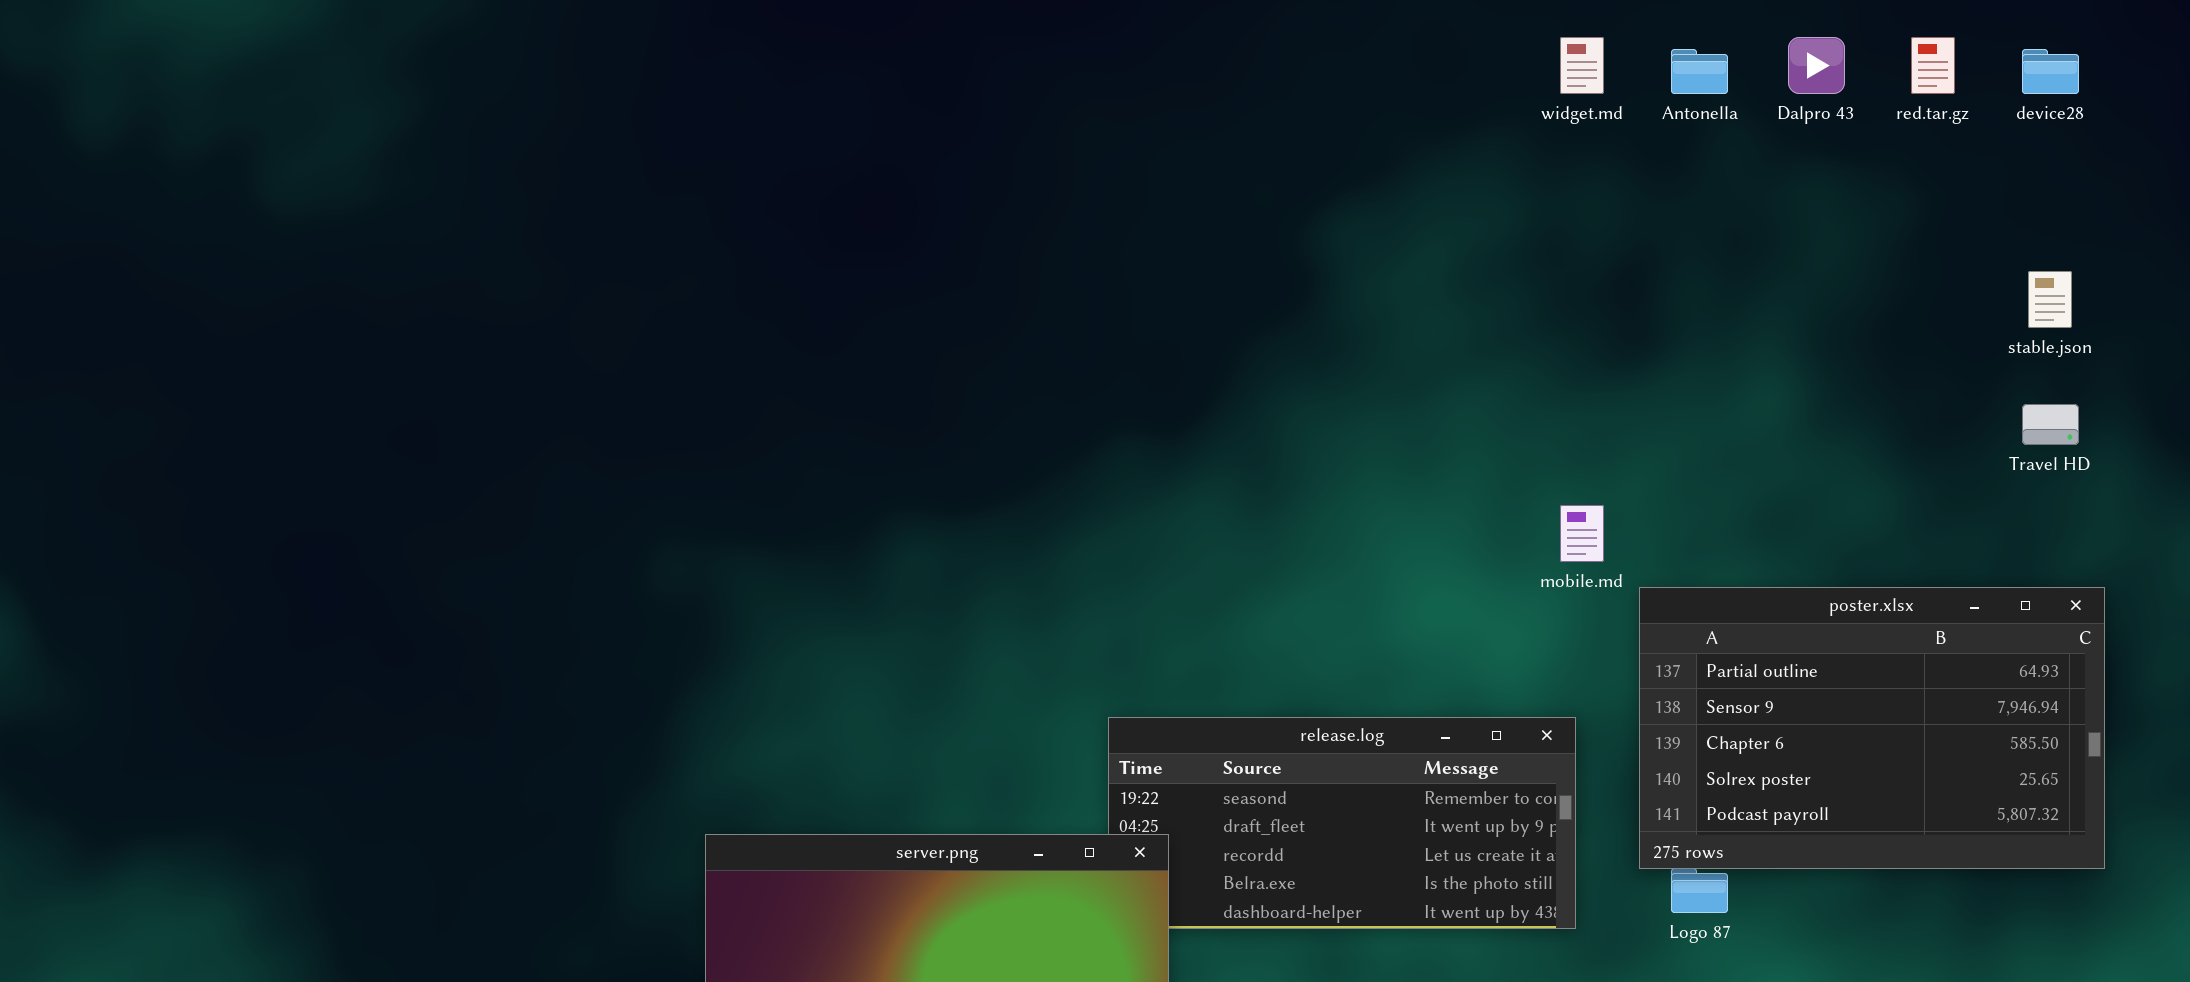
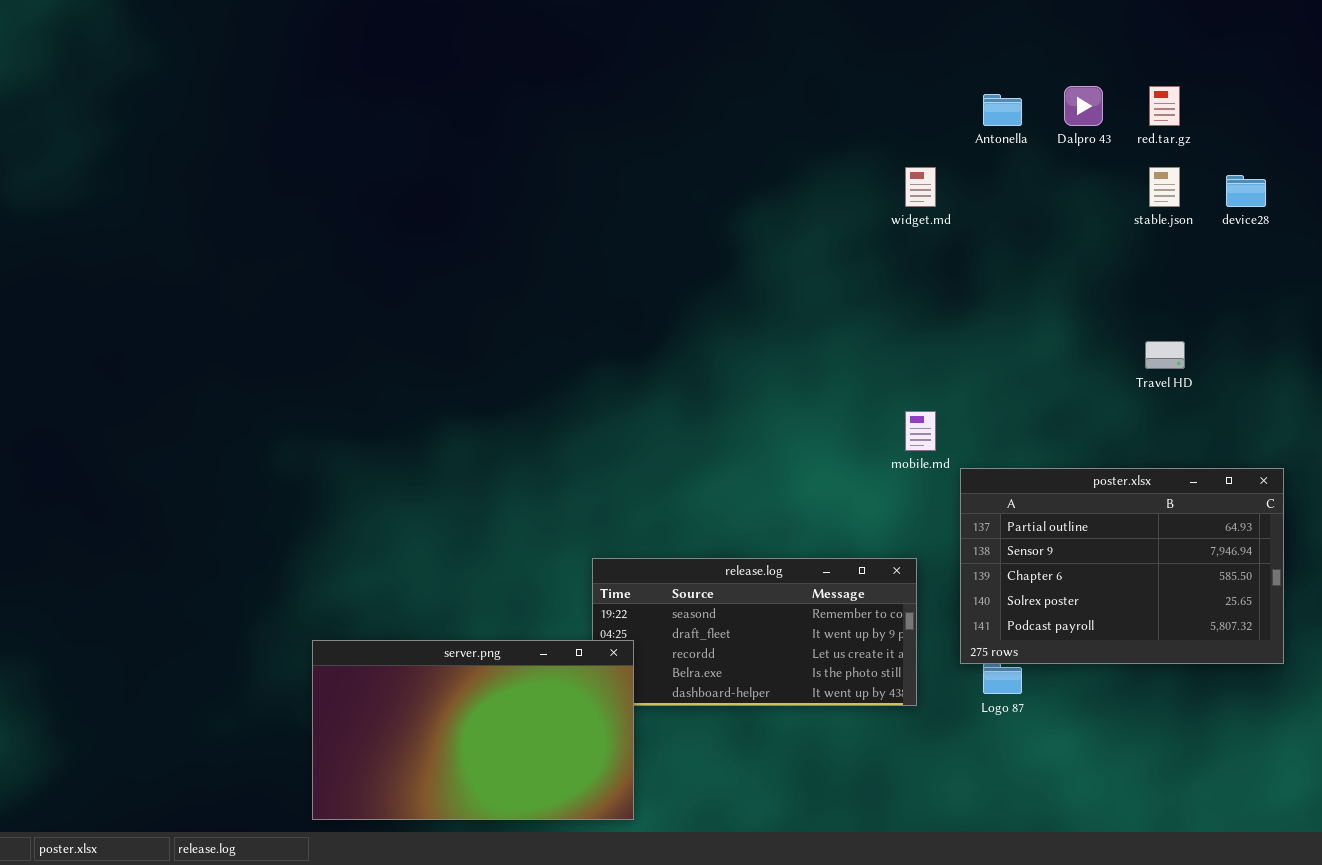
widget.md: [1560,37,1604,94] -> [905,167,936,207], moved
device28: [2022,49,2079,94] -> [1226,175,1266,207], moved
stable.json: [2028,271,2072,328] -> [1149,167,1180,207], moved
Travel HD: [2022,404,2079,445] -> [1145,341,1185,369], moved

